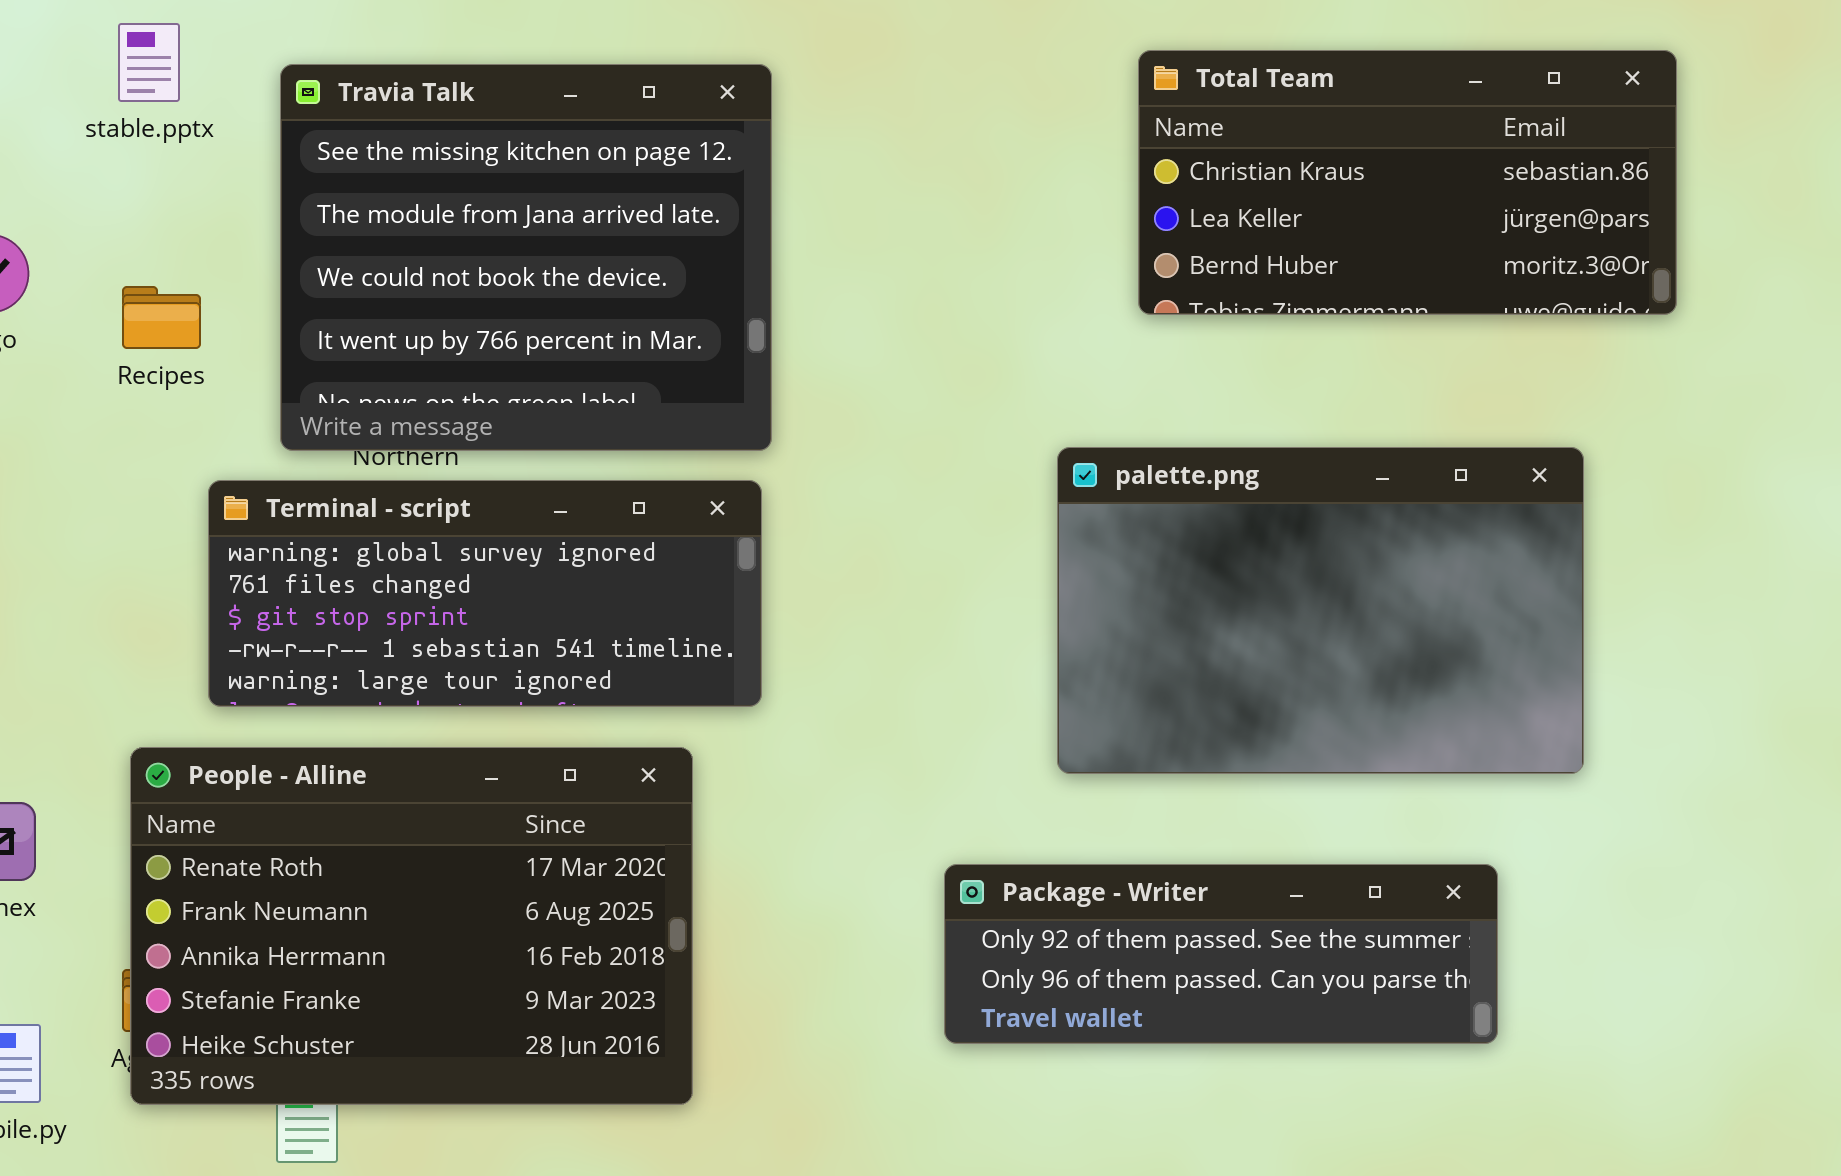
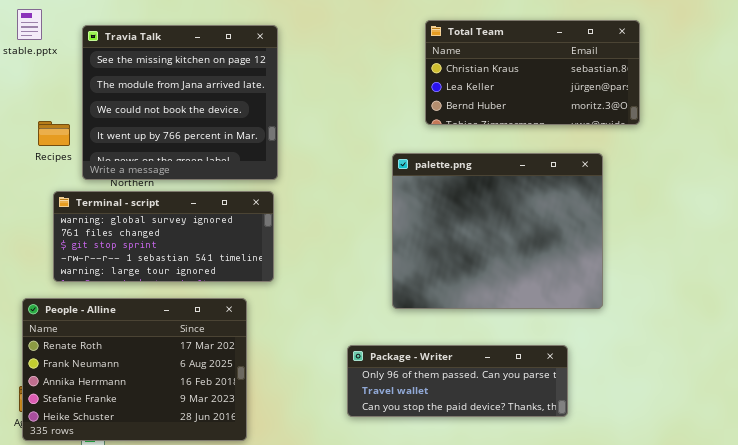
Recipes: [122,286,201,349] -> [38,121,70,146], moved
palette.png: [1057,447,1584,774] -> [392,153,603,309], resized
Package - Writer: [944,864,1498,1044] -> [347,345,568,417], scrolled down 1 row

